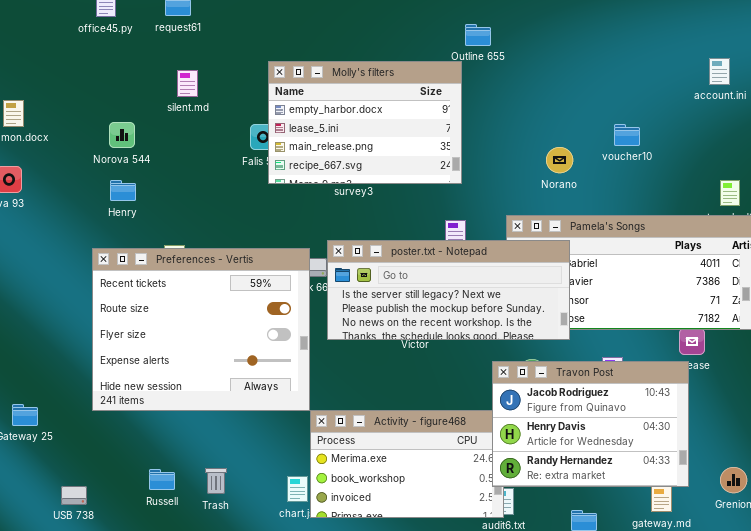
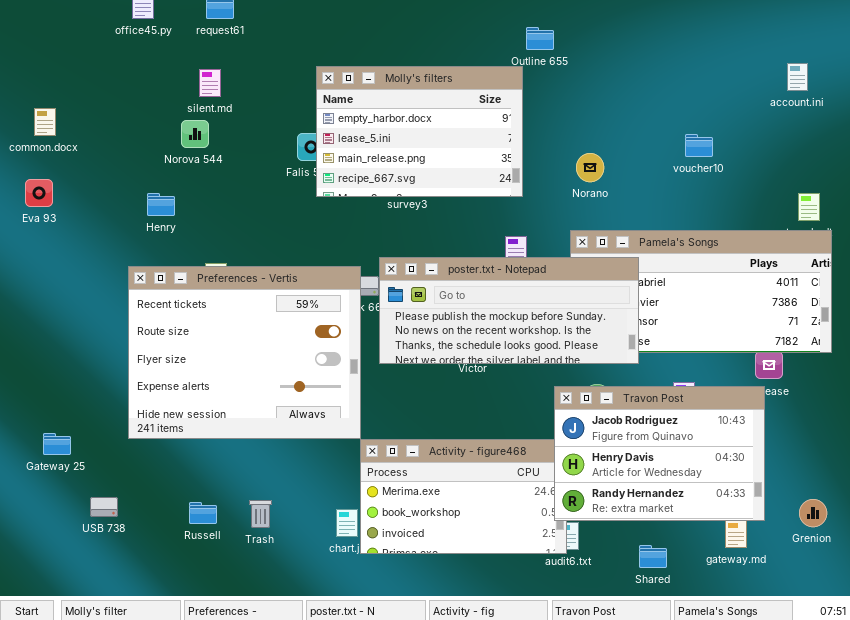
silent.md: [177,70,198,97] -> [199,69,221,97], moved
Norova 544: [109,122,135,148] -> [181,120,209,148], moved
Norano: [546,147,573,173] -> [576,153,604,182], moved
poster.txt - Notepad: [327,240,570,340] -> [379,257,639,364], scrolled down 1 row
USB 738: [61,486,87,505] -> [90,497,118,517], moved

